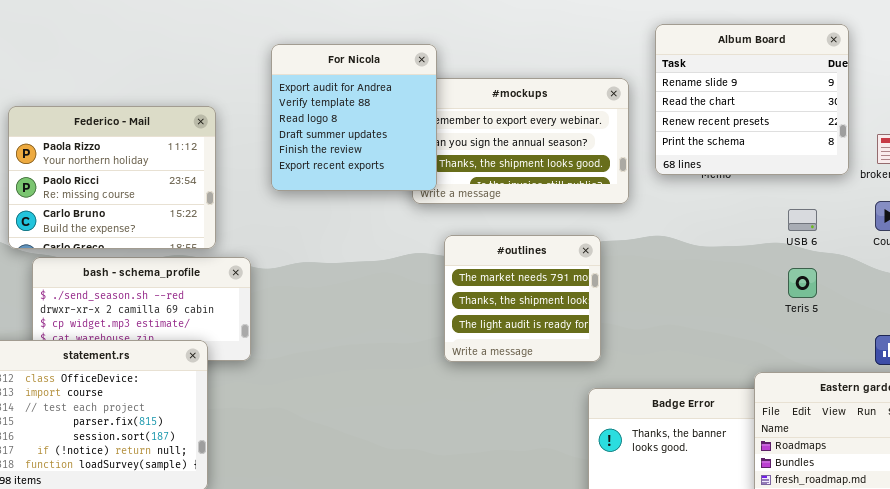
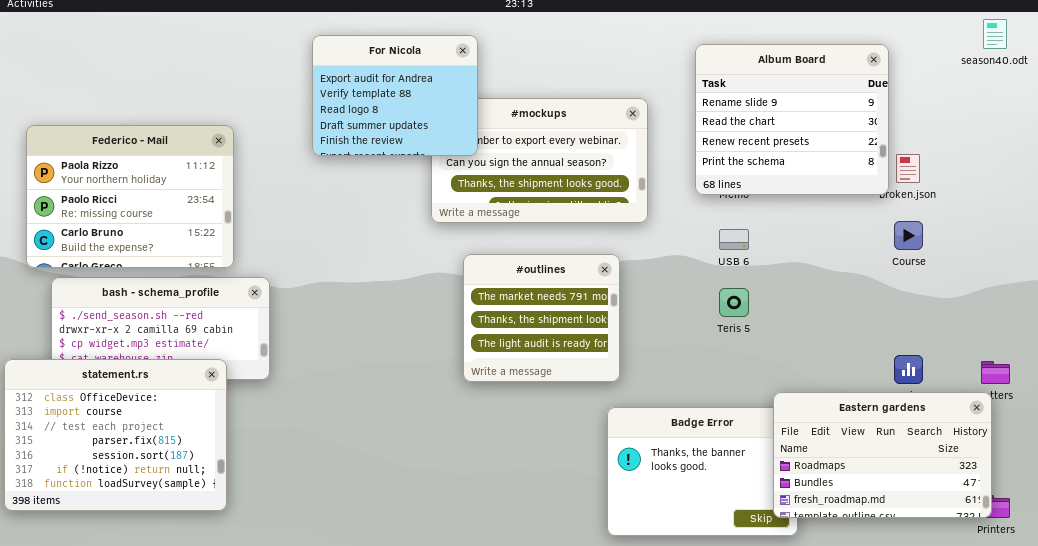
Album Board: [655,24,849,175] -> [695,44,889,195], moved
For Nicola: [271,44,437,191] -> [312,35,478,156], moved, resized
USB 6: [788,209,817,231] -> [719,229,749,250], moved
Teris 5: [788,268,817,298] -> [719,288,749,317], moved

